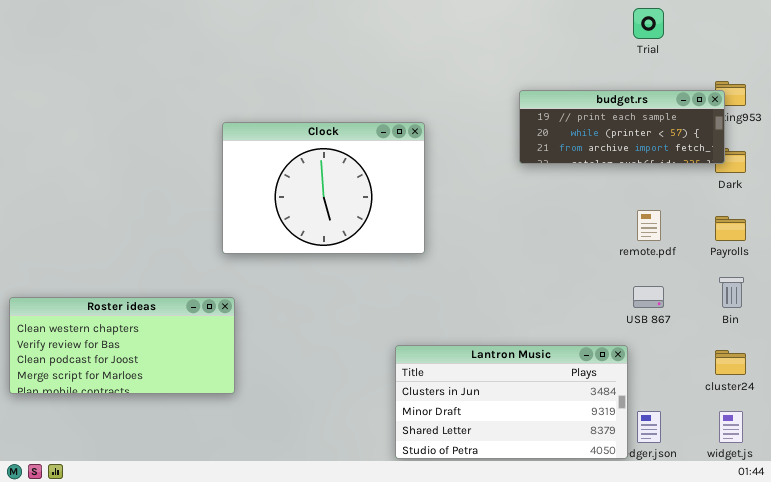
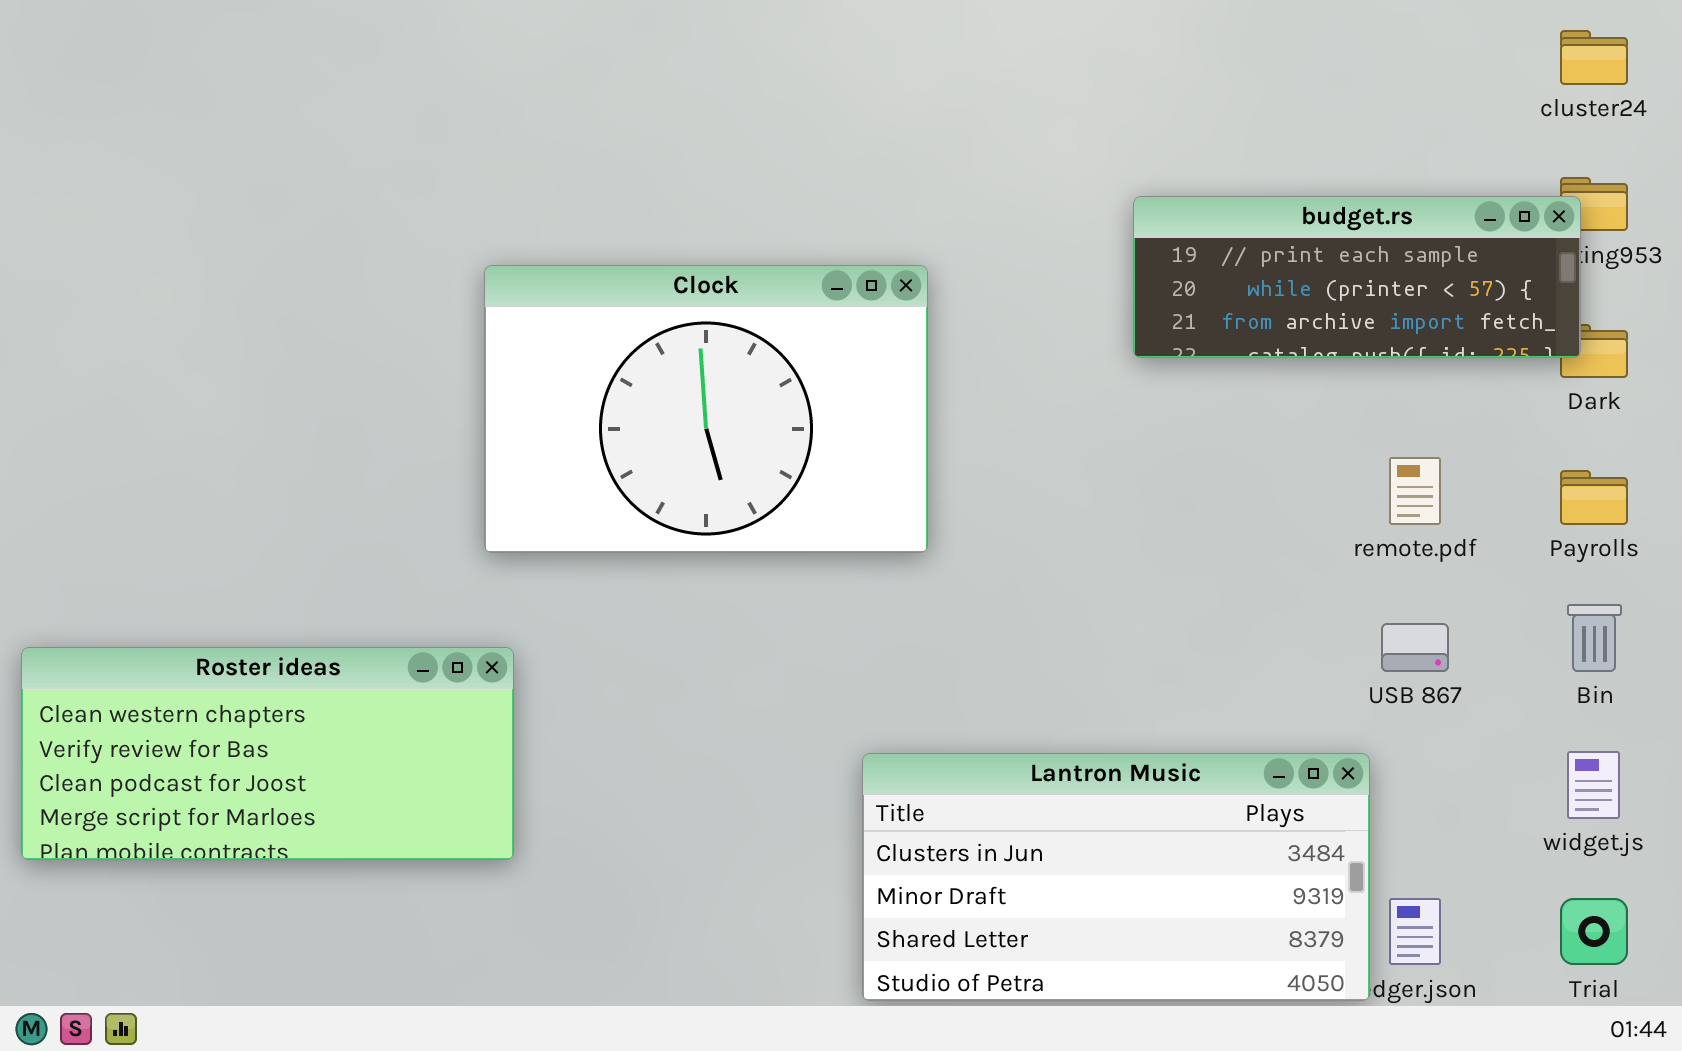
Trial: [633,8,664,39] -> [1560,898,1628,965], moved
cluster24: [715,350,746,375] -> [1560,30,1628,85], moved
widget.js: [719,411,743,443] -> [1567,751,1620,819], moved

